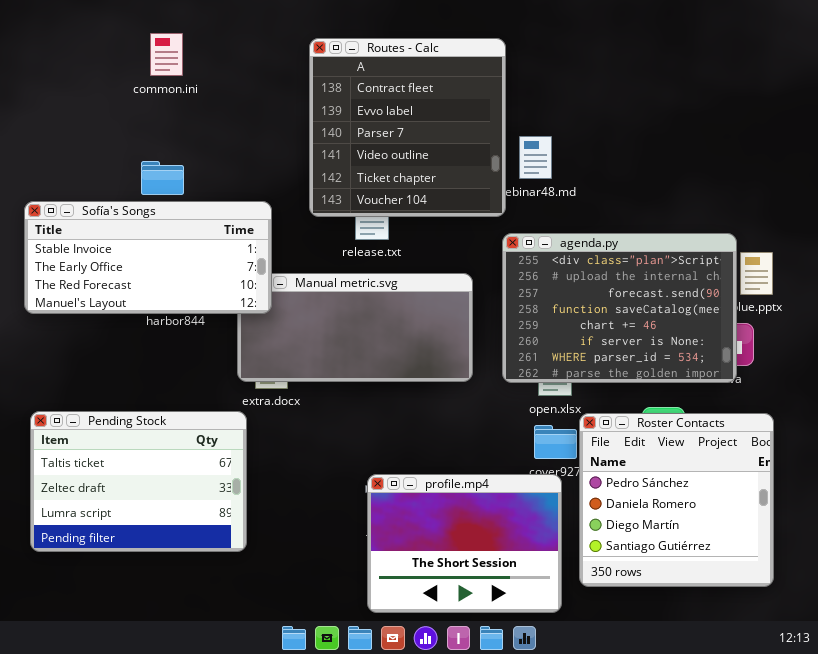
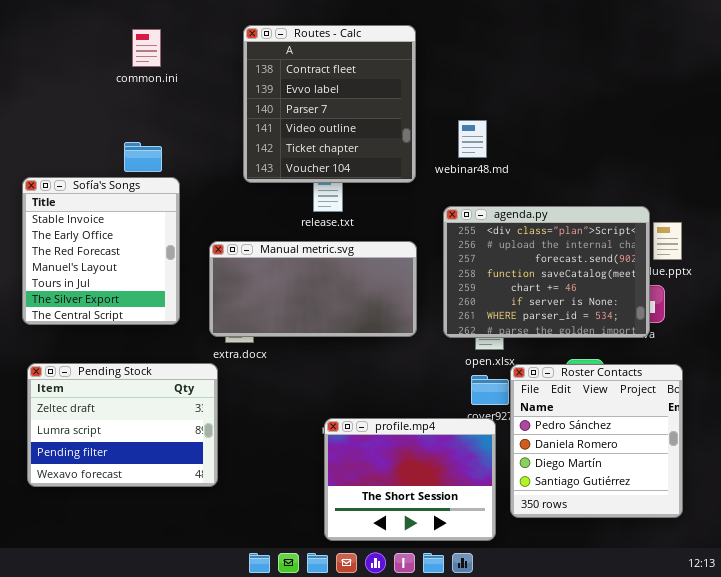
Routes - Calc: [309,38,506,217] -> [243,25,416,183], moved
Sofía's Songs: [24,201,272,314] -> [22,177,180,325], resized
Pending Stock: [30,411,247,552] -> [27,363,218,487], scrolled down 1 row

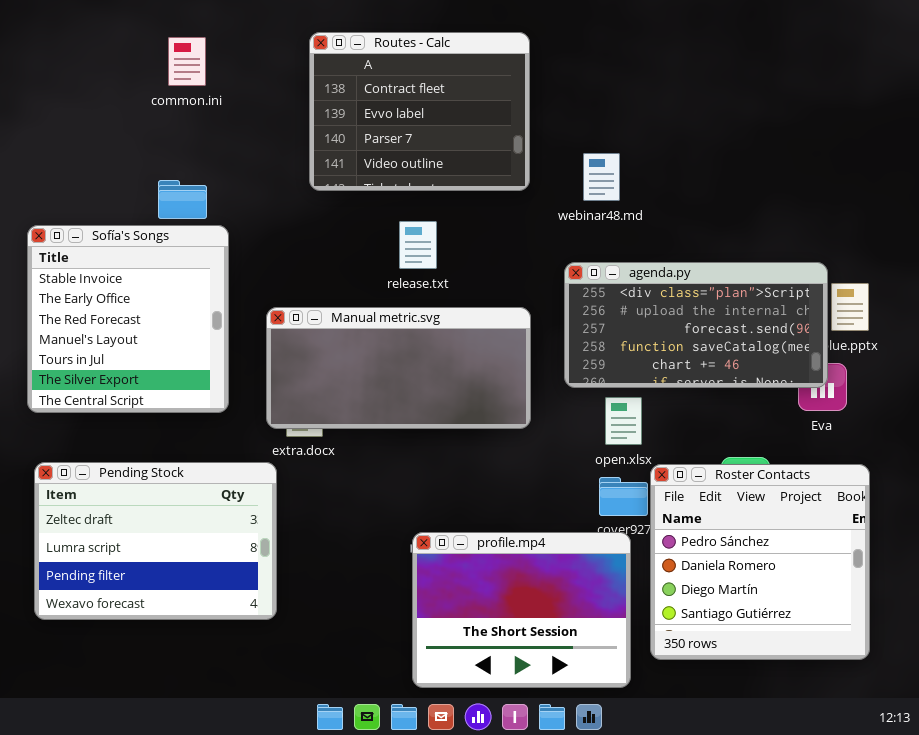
Routes - Calc: [243,25,416,183] -> [309,32,530,191], resized
agenda.py: [443,206,650,338] -> [564,262,828,388], resized

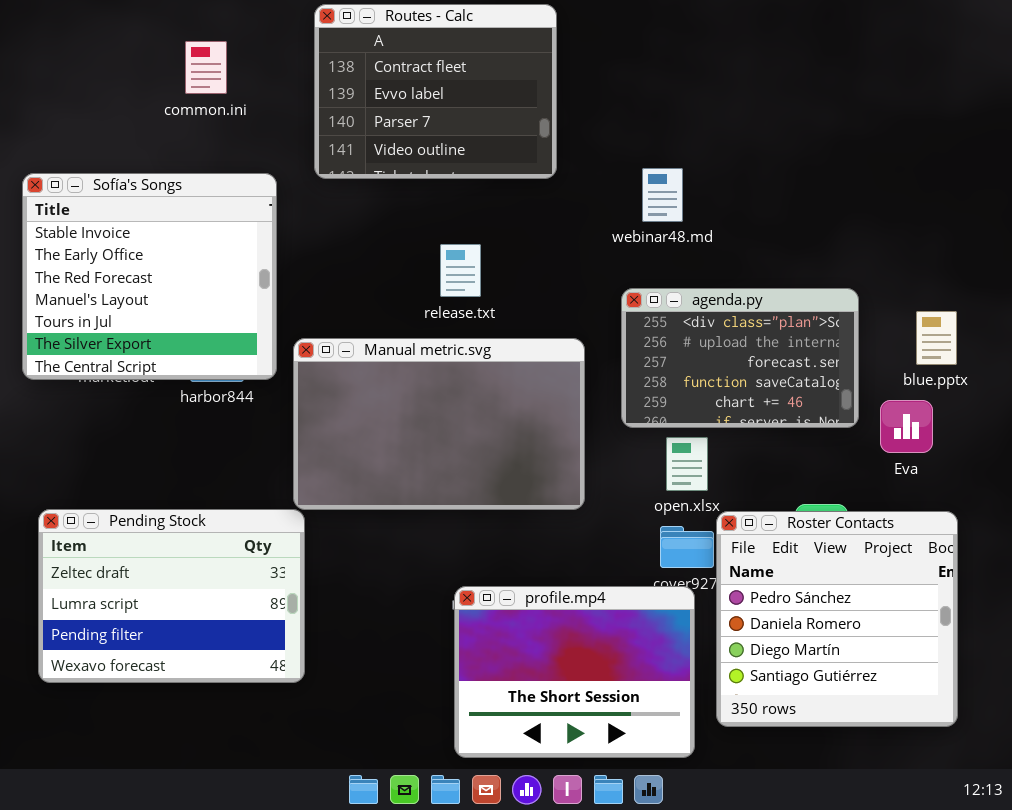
Routes - Calc: [309,32,530,191] -> [314,4,557,179], moved
Sofía's Songs: [27,225,229,413] -> [22,173,277,380], moved, resized
agenda.py: [564,262,828,388] -> [621,288,859,428], resized
Manual metric.svg: [266,307,531,429] -> [293,338,585,510], resized

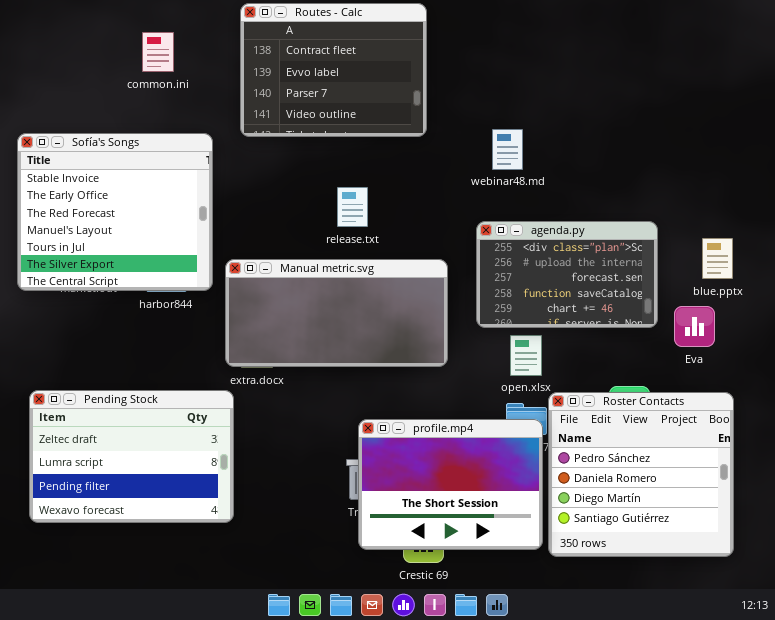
Manual metric.svg: [293,338,585,510] -> [225,259,448,367], resized
profile.mp4: [454,586,695,758] -> [358,419,543,550], moved

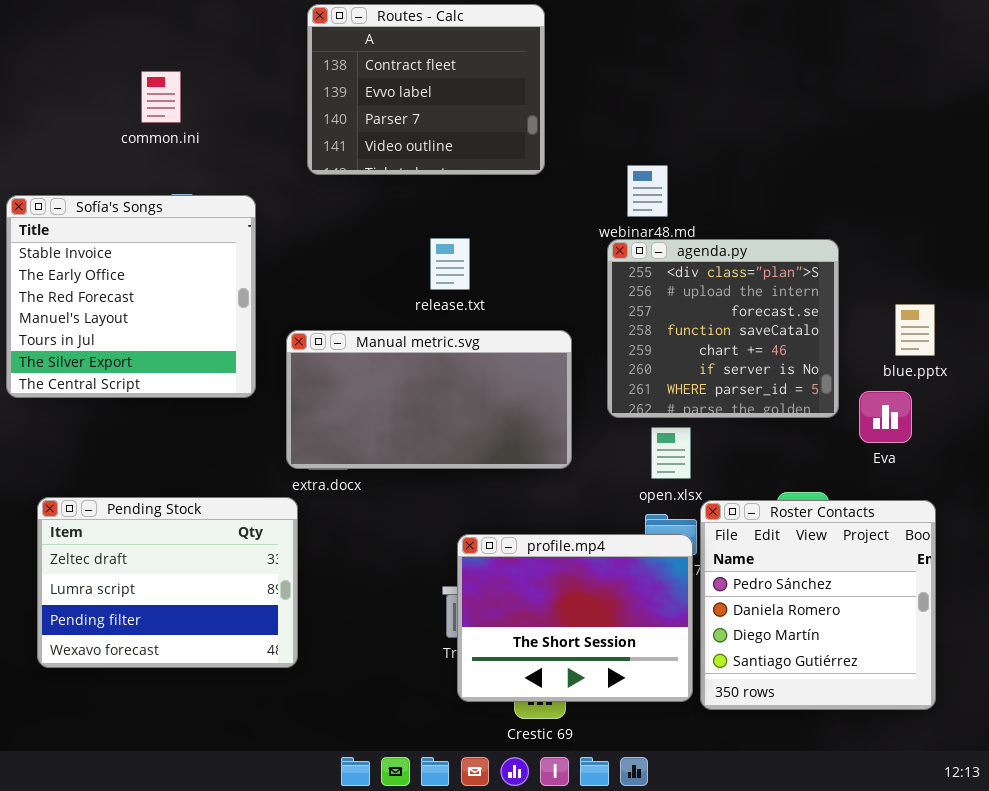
common.ini: [142,32,174,72] -> [141,71,181,123], moved
Sofía's Songs: [17,133,213,291] -> [6,195,256,398], moved
agenda.py: [476,221,658,328] -> [607,239,839,418], resized

